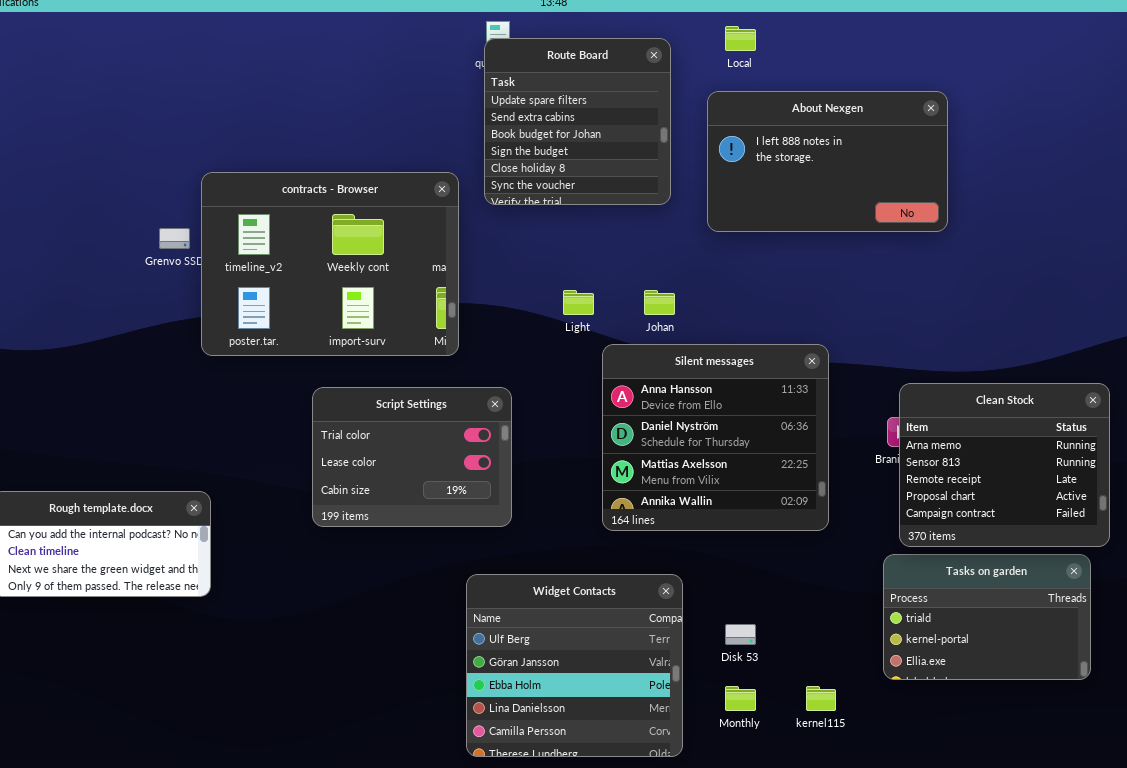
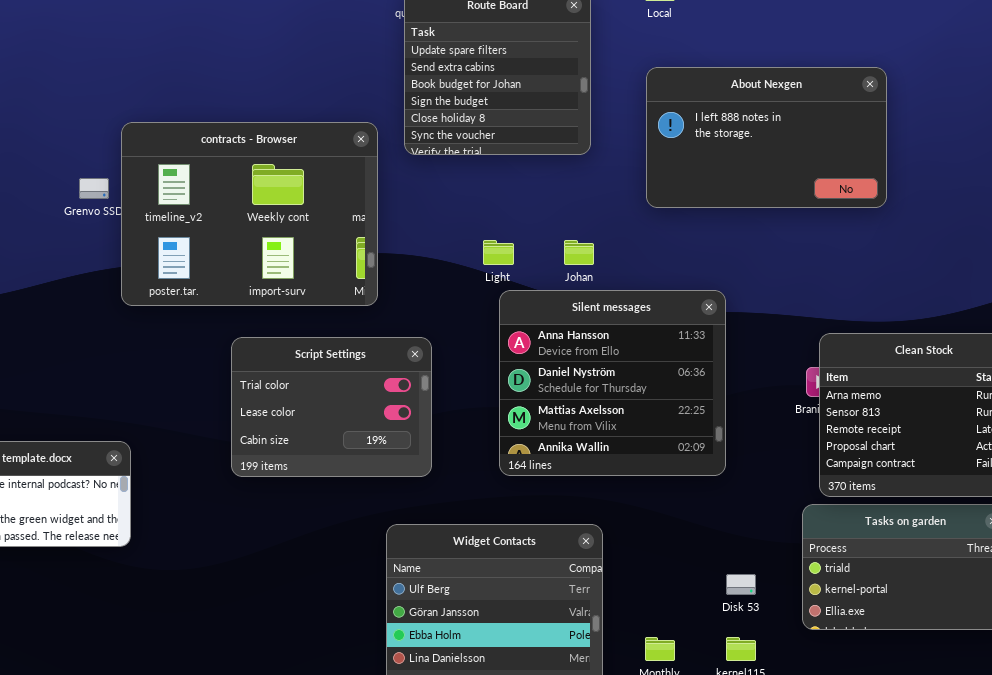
About Nexgen: [707,91,948,232] -> [646,67,887,208], moved
Silent messages: [602,344,829,531] -> [499,290,726,476], moved
Disk 53: [725,624,756,645] -> [726,574,756,595], moved

